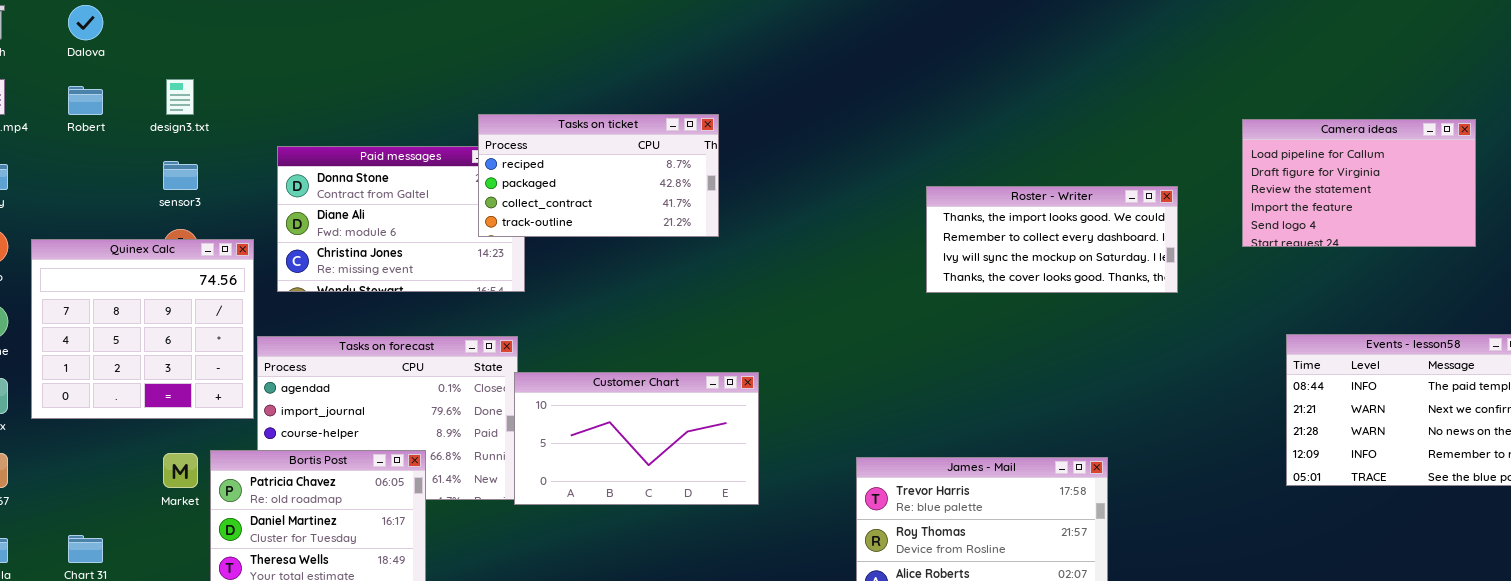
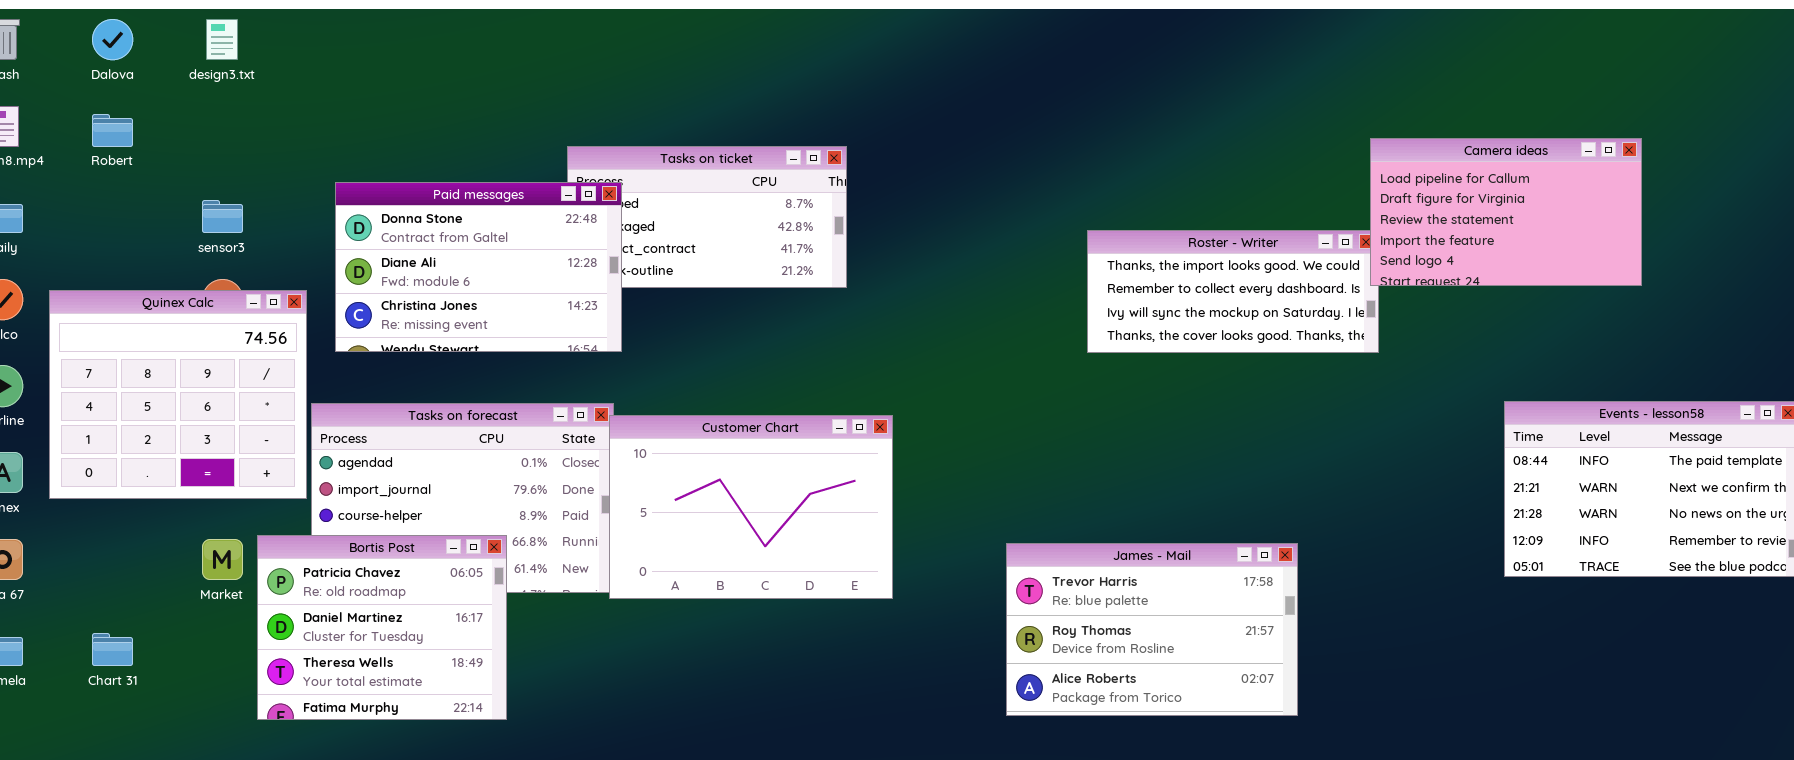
design3.txt: [166,79,194,115] -> [206,19,238,60], moved
Camera ideas: [1242,119,1476,247] -> [1370,138,1642,286], moved
Paid messages: [277,146,525,292] -> [335,182,622,352], raised
Customer Chart: [514,372,759,505] -> [609,415,893,599], resized

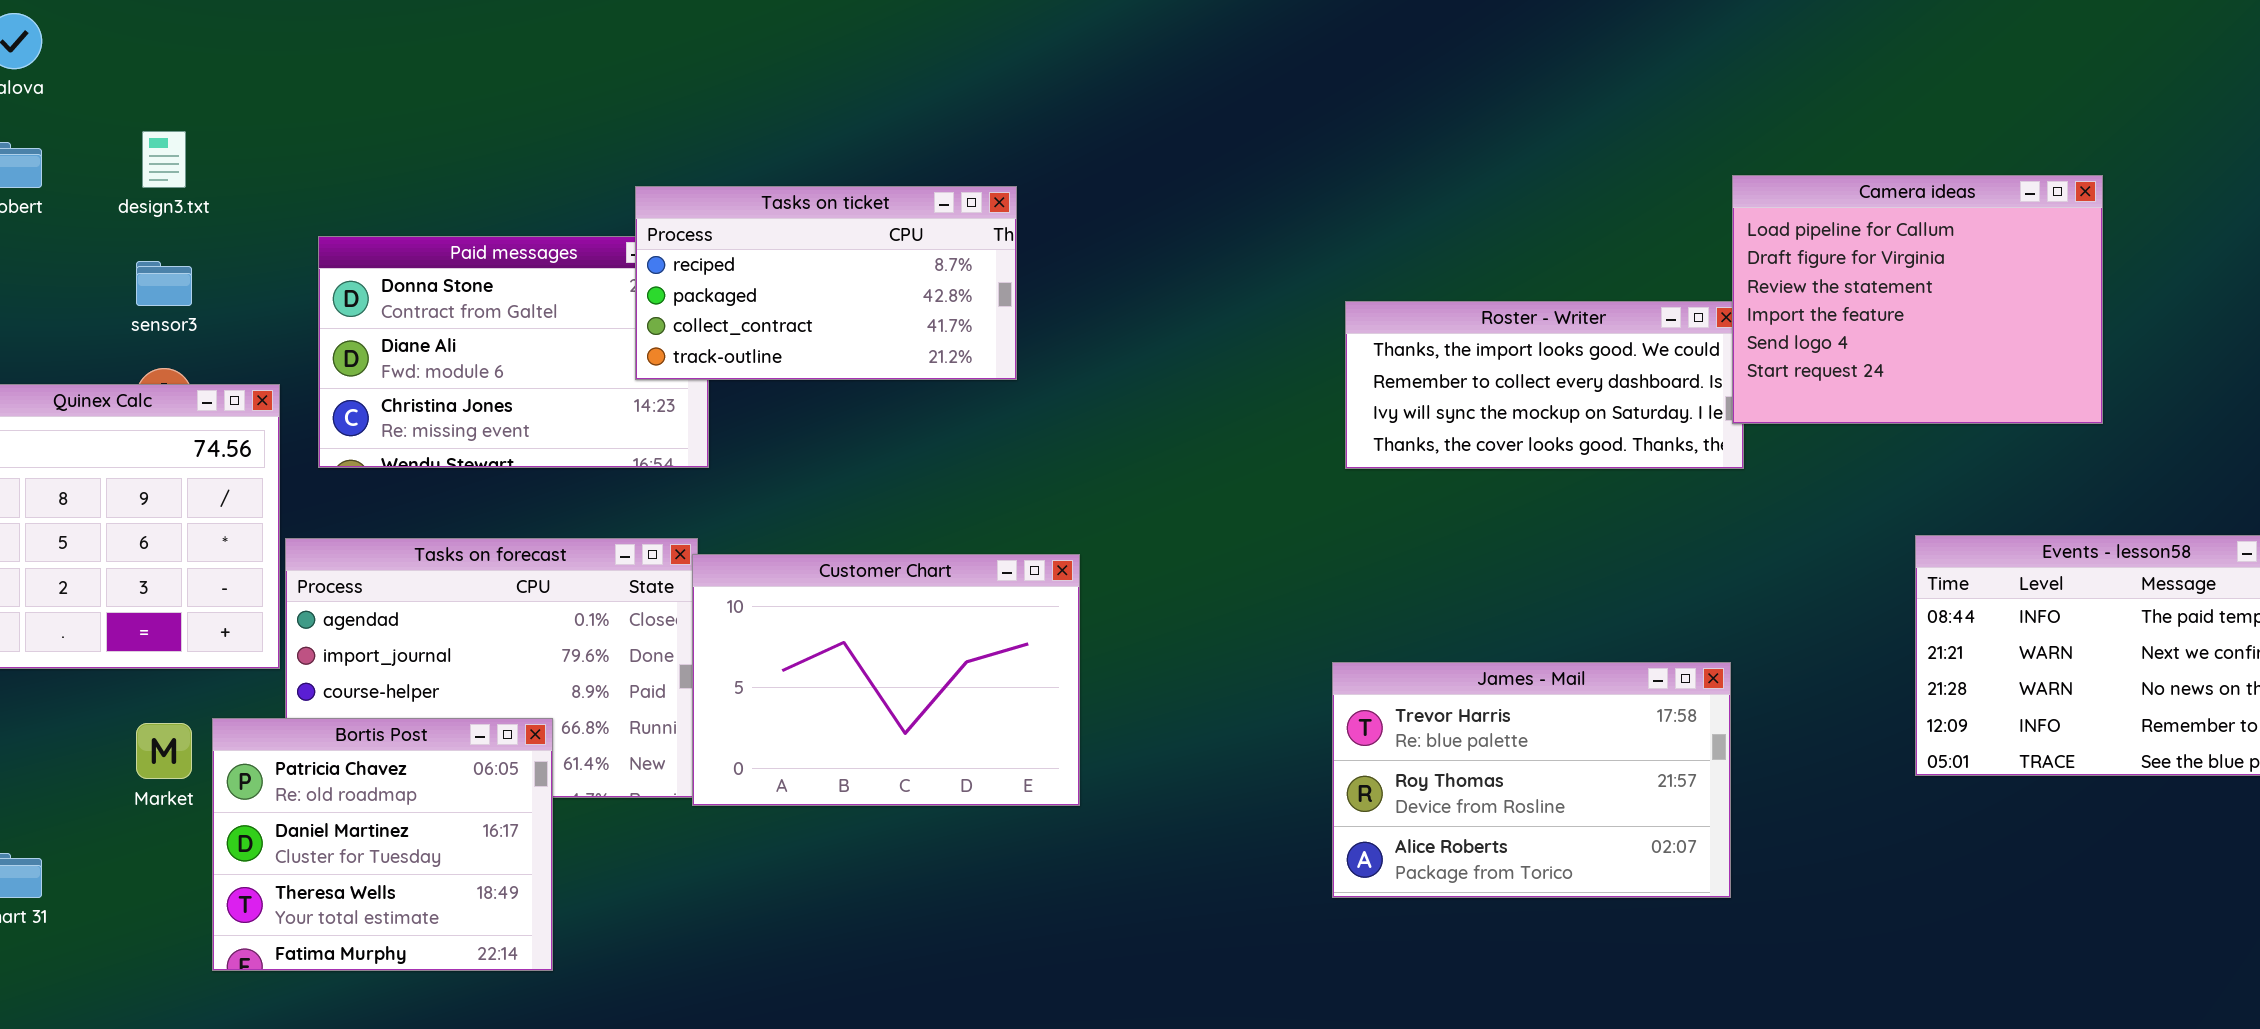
design3.txt: [206,19,238,60] -> [142,131,186,188], moved
Camera ideas: [1370,138,1642,286] -> [1732,175,2103,424], resized
Tasks on ticket: [567,146,847,288] -> [635,186,1017,380], raised
James - Mail: [1006,543,1298,716] -> [1332,662,1731,898], moved

